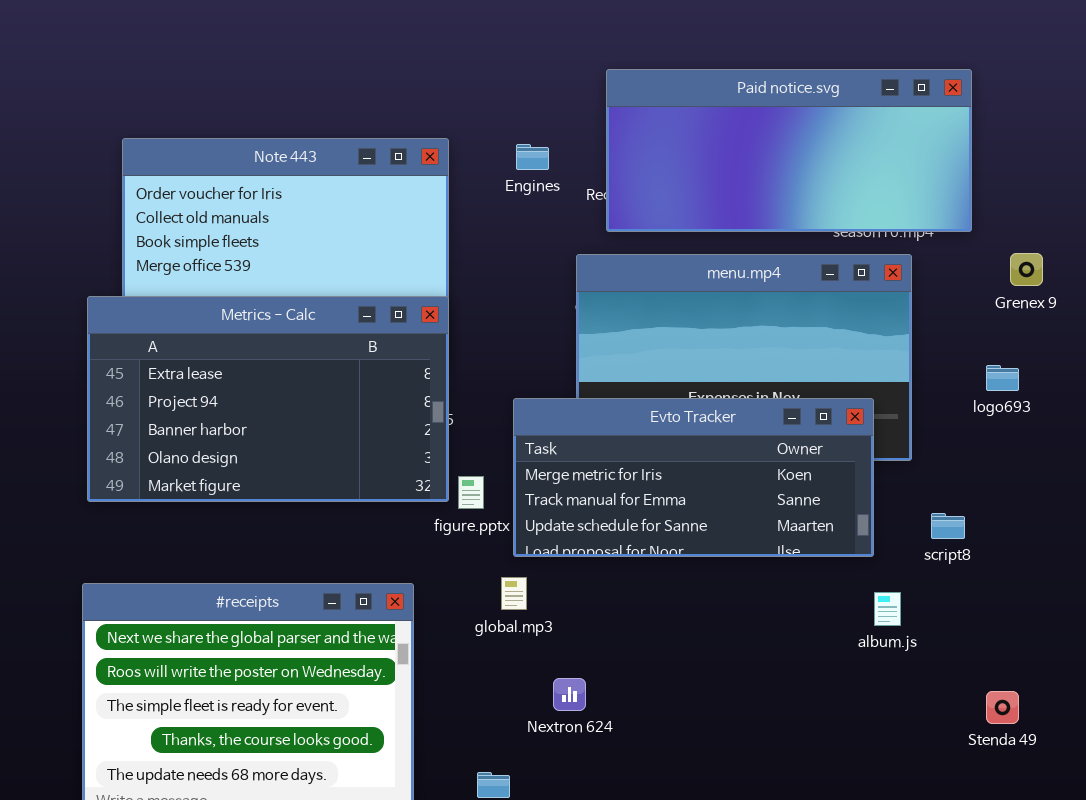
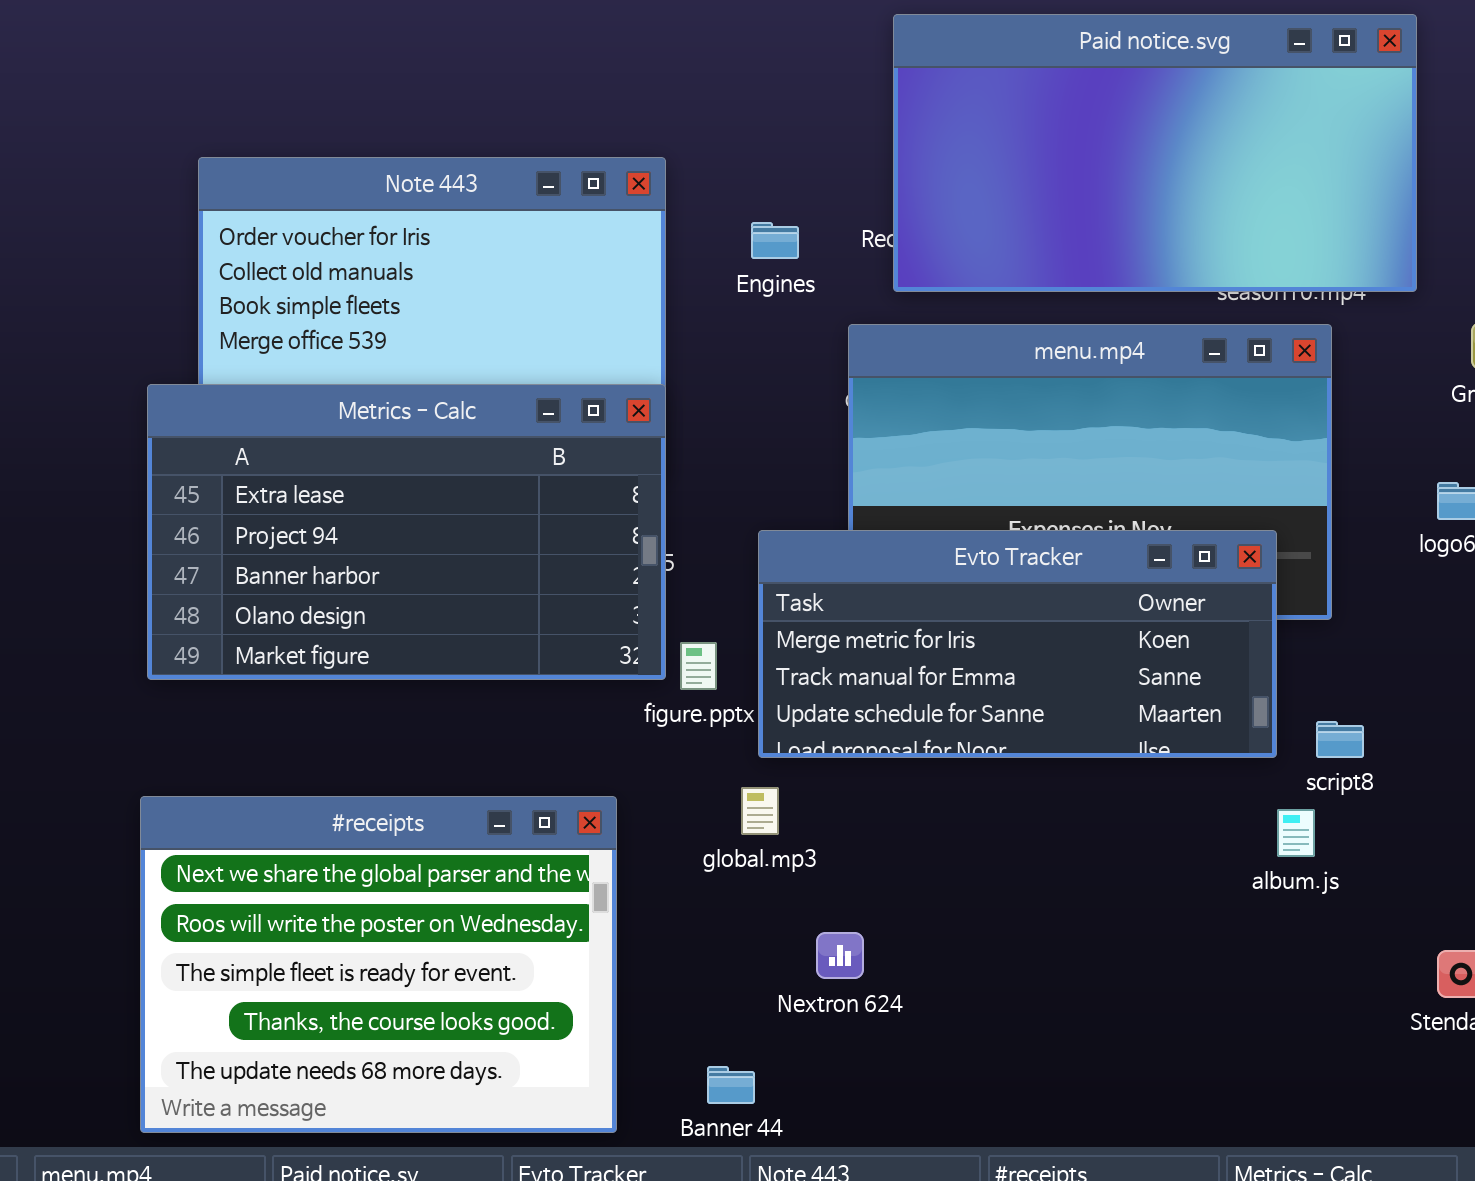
Paid notice.svg: [606,69,972,232] -> [893,14,1417,292], resized
Engines: [516,144,549,170] -> [751,222,799,259], moved
script8: [931,513,965,539] -> [1316,721,1364,758], moved

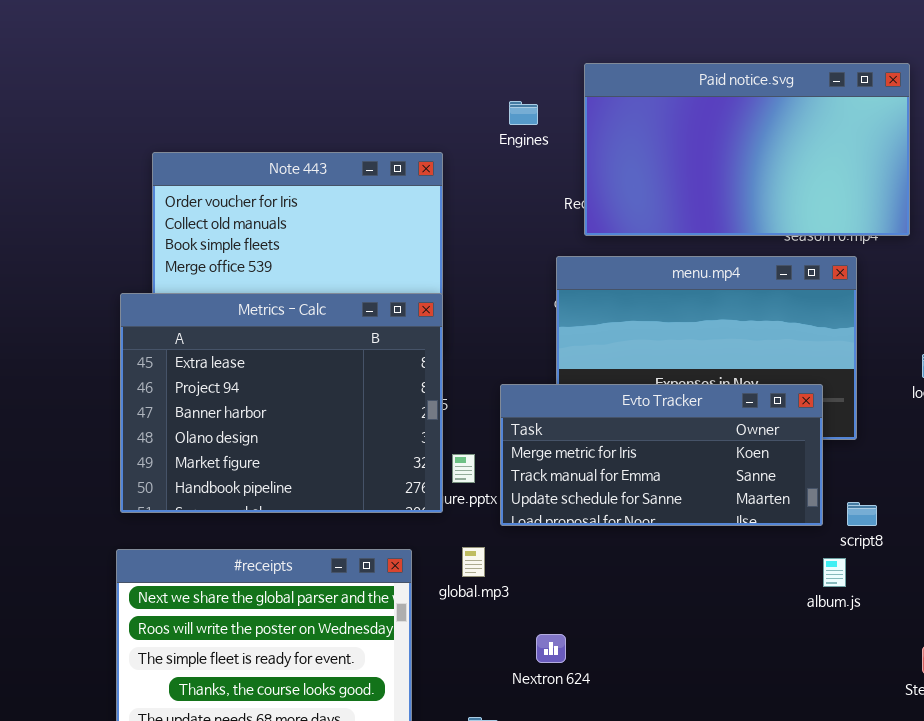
Engines: [751,222,799,259] -> [509,101,538,125], moved
Metrics - Calc: [147,384,666,680] -> [120,293,443,513], resized
global.mp3: [741,787,779,835] -> [462,547,485,577], moved

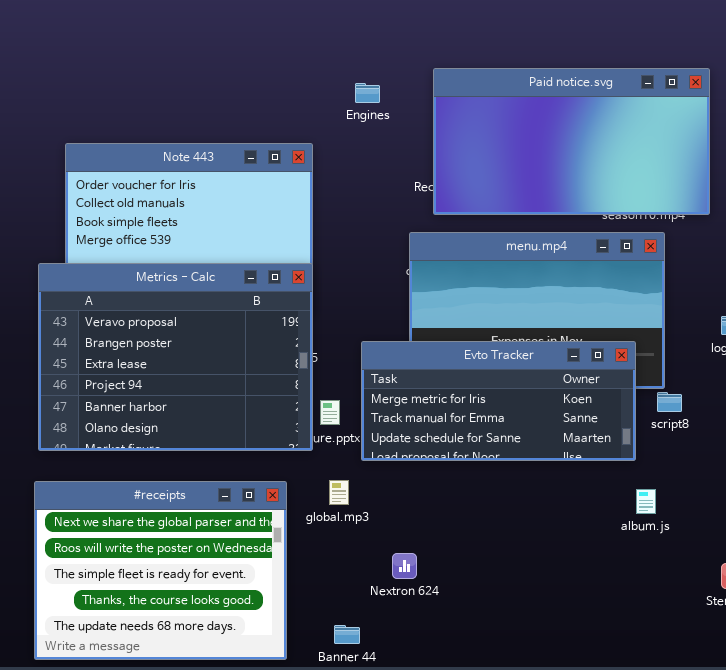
Engines: [509,101,538,125] -> [355,83,380,103], moved
Metrics - Calc: [120,293,443,513] -> [38,263,313,451], scrolled up 2 rows
script8: [847,502,877,526] -> [657,392,682,412], moved

